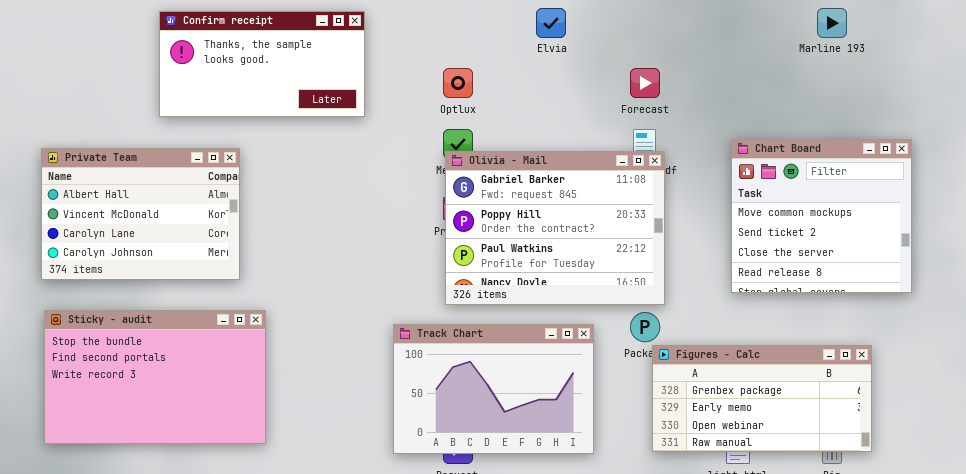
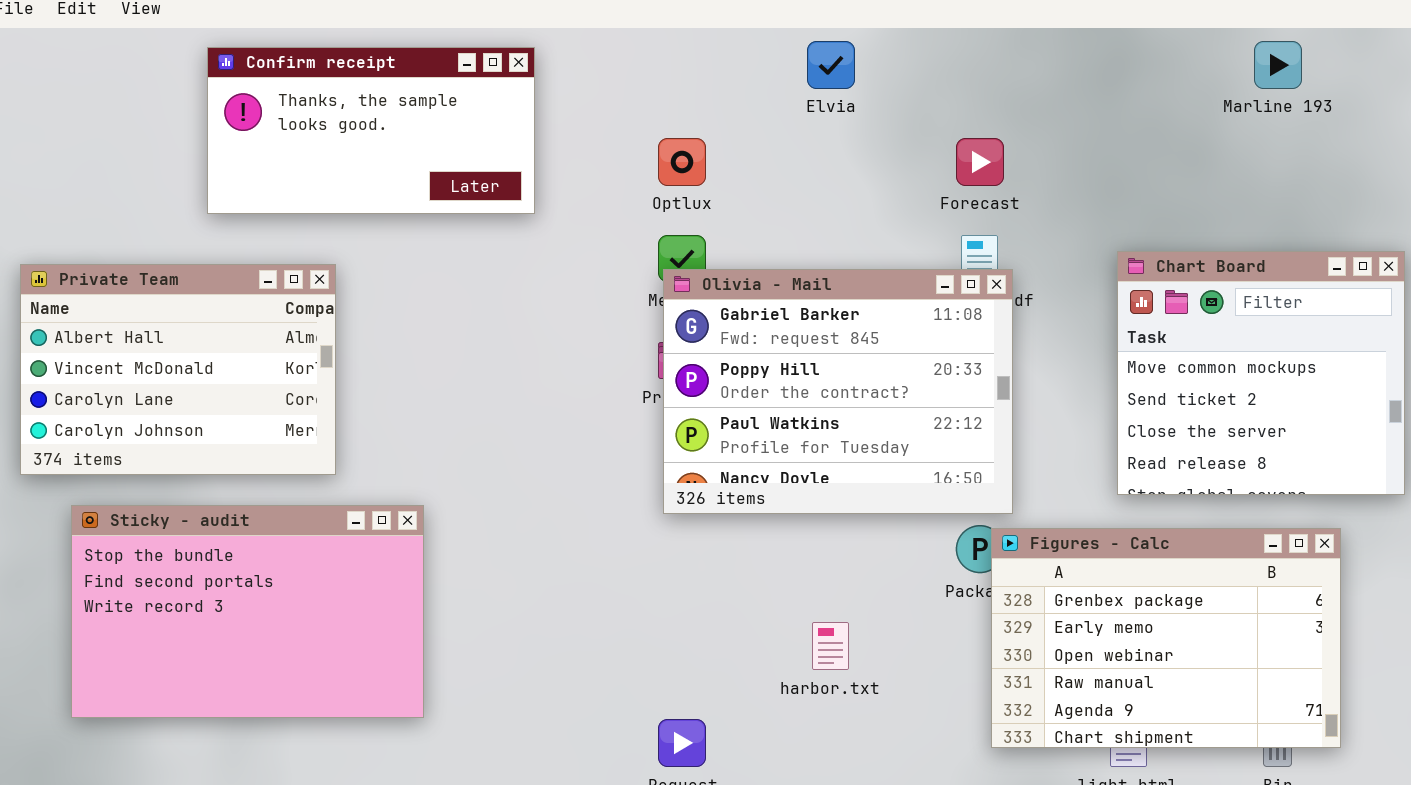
Sticky - audit: [44,310,266,444] -> [71,505,424,718], moved
Track Chart: [393,324,594,454] -> none, closed
Figures - Calc: [652,345,872,452] -> [991,528,1341,748], resized

